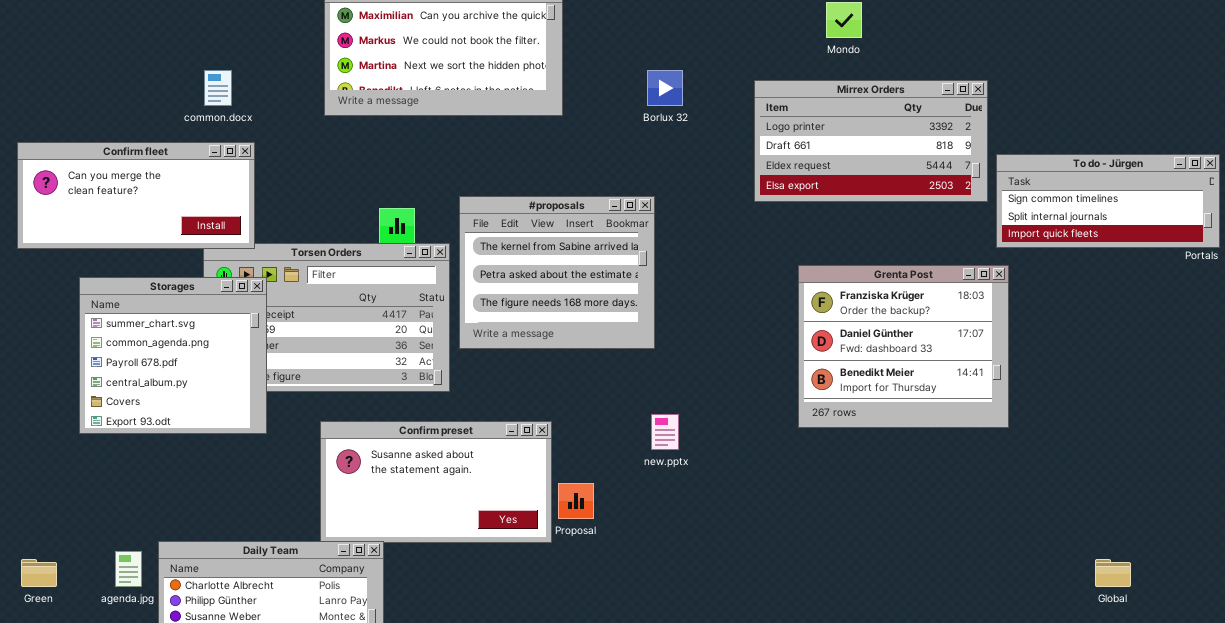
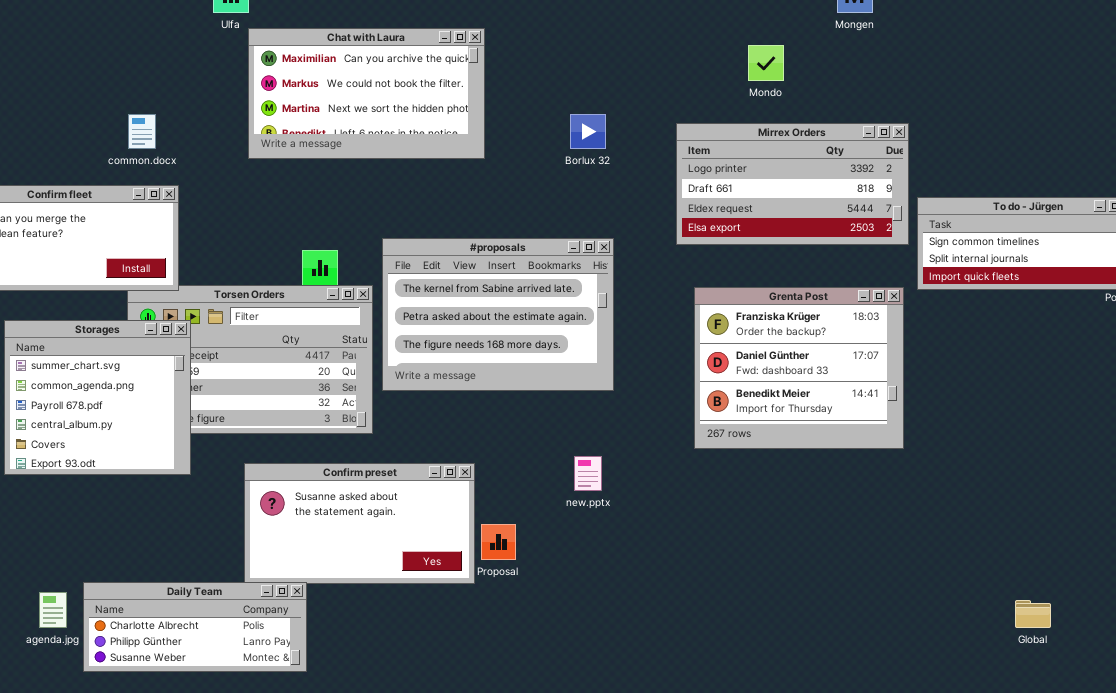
#proposals: [459,196,655,349] -> [382,238,614,391], resized
Grenta Post: [798,265,1009,428] -> [694,287,904,449], moved

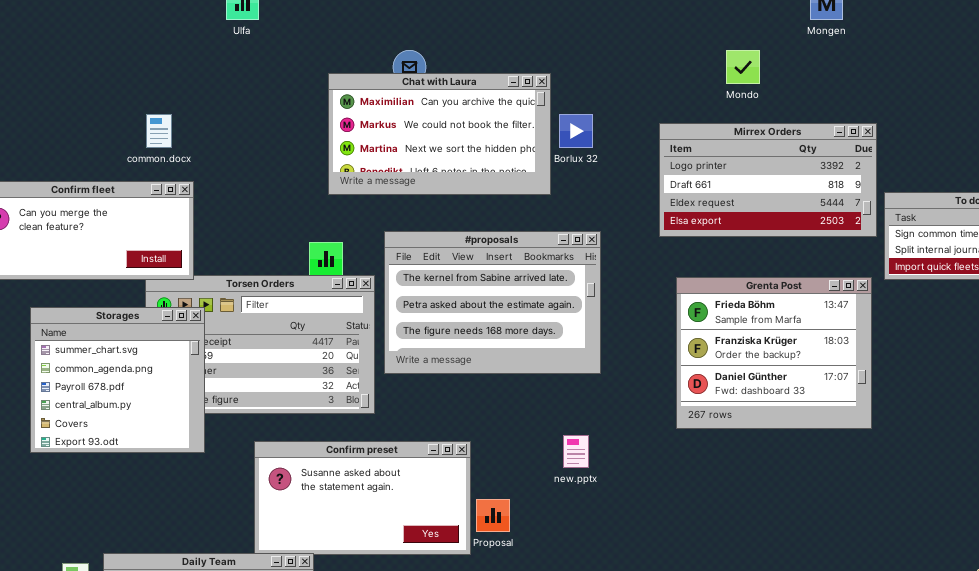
Chat with Laura: [248,28,485,159] -> [328,73,551,195], moved
Grenta Post: [694,287,904,449] -> [676,277,872,429], scrolled up 1 row

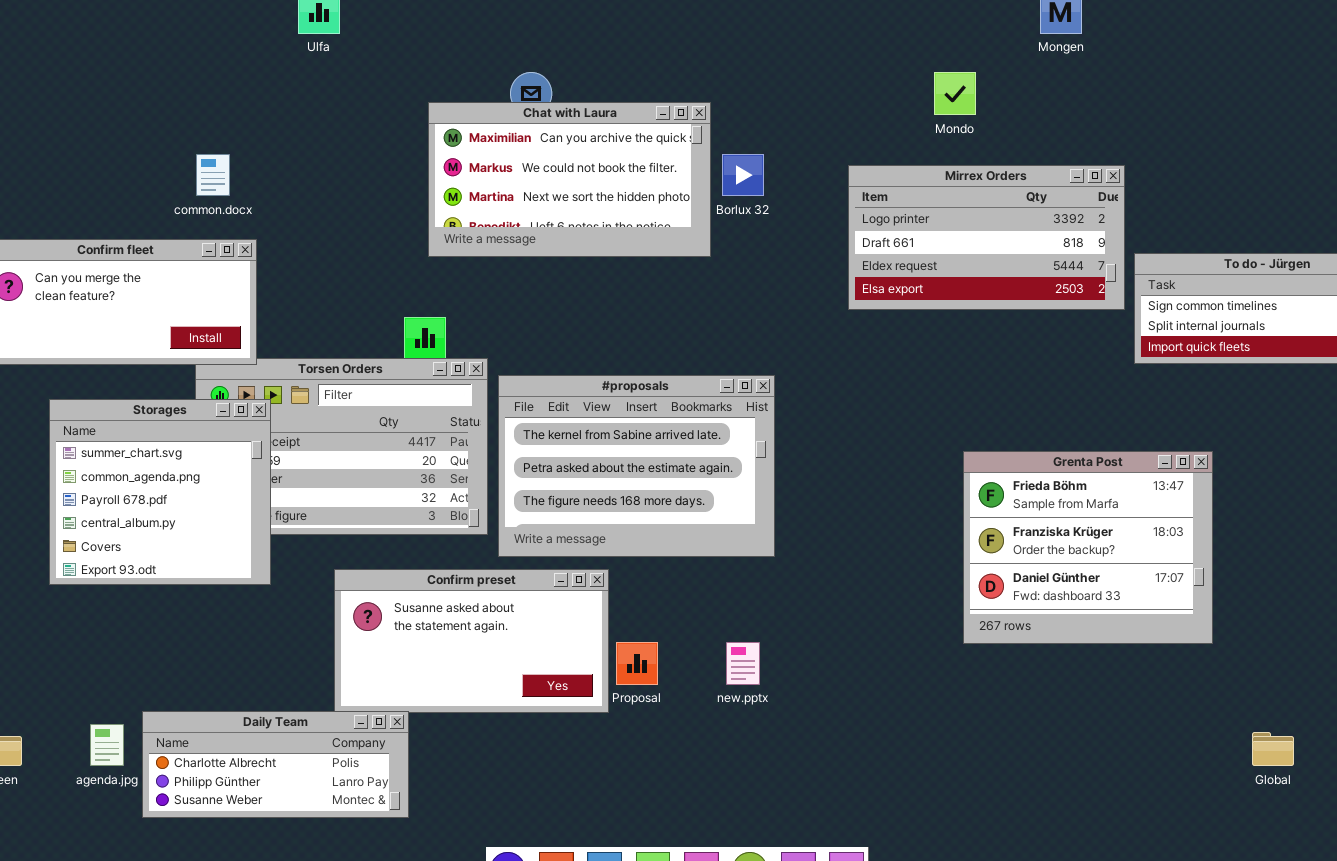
#proposals: [384,231,601,374] -> [498,375,775,557], moved
Grenta Post: [676,277,872,429] -> [963,451,1213,644], moved
new.pptx: [563,435,589,468] -> [726,642,760,685], moved

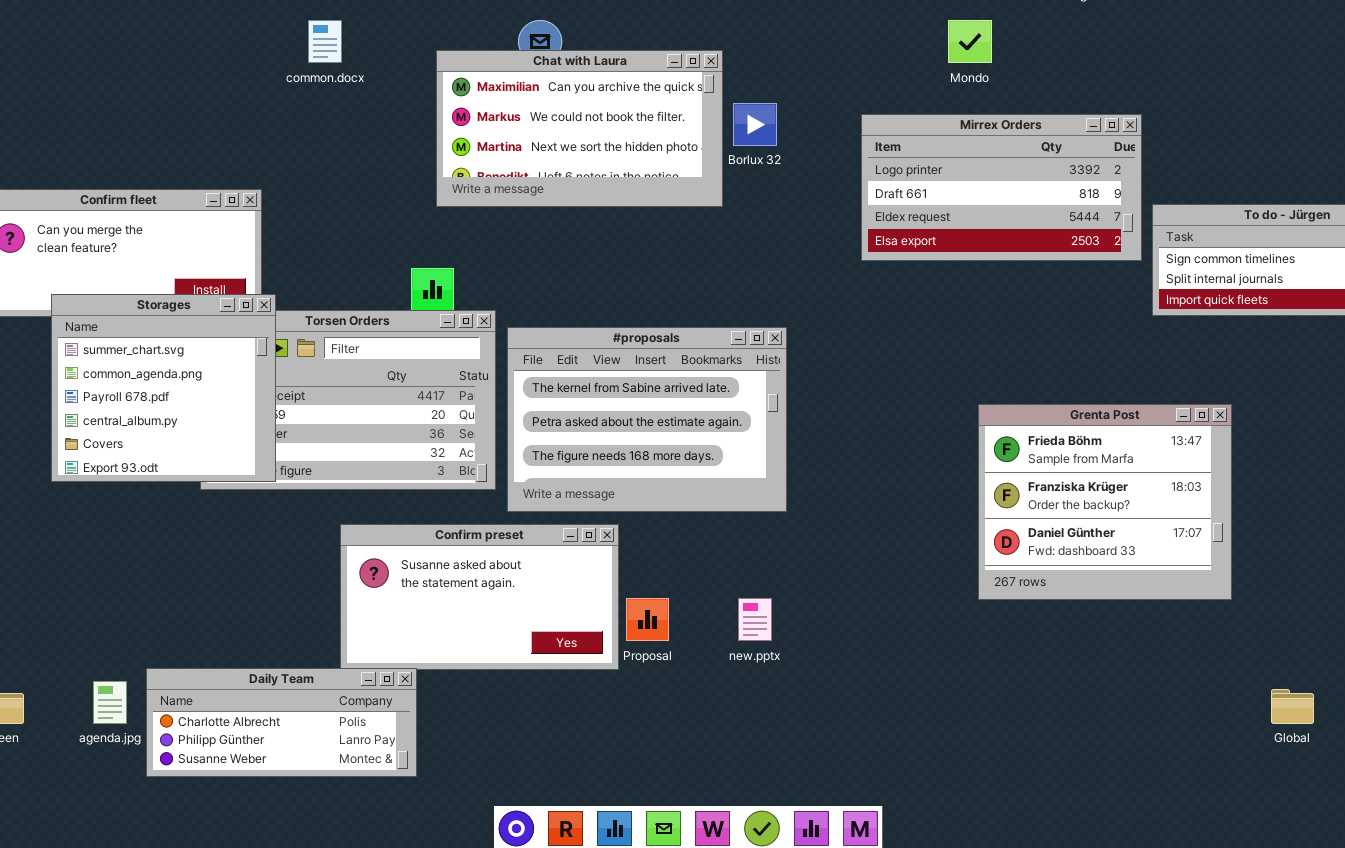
common.docx: [196,154,230,196] -> [308,20,342,63], moved
Storages: [49,399,271,585] -> [51,294,276,482], moved

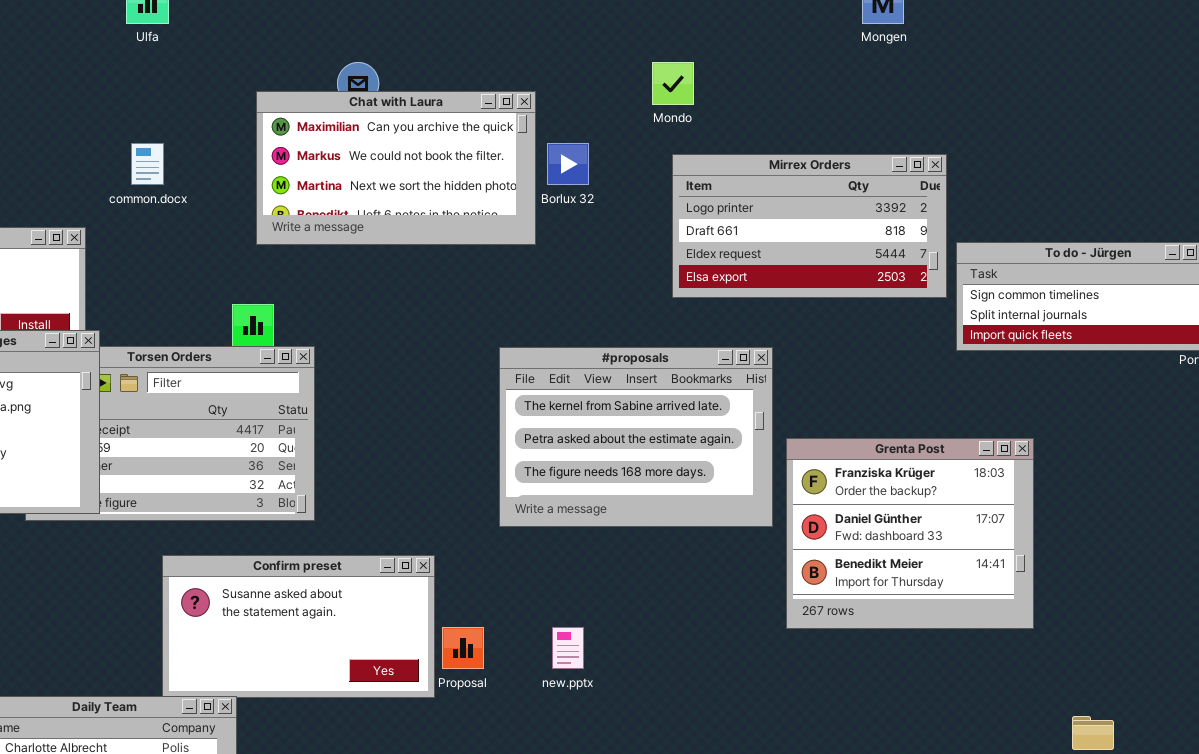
common.docx: [308,20,342,63] -> [131,143,164,185], moved
Mondo: [948,20,992,63] -> [652,62,694,105], moved
#proposals: [507,327,787,512] -> [499,347,773,527], moved
Grenta Post: [978,404,1232,600] -> [786,438,1034,629], scrolled down 1 row

